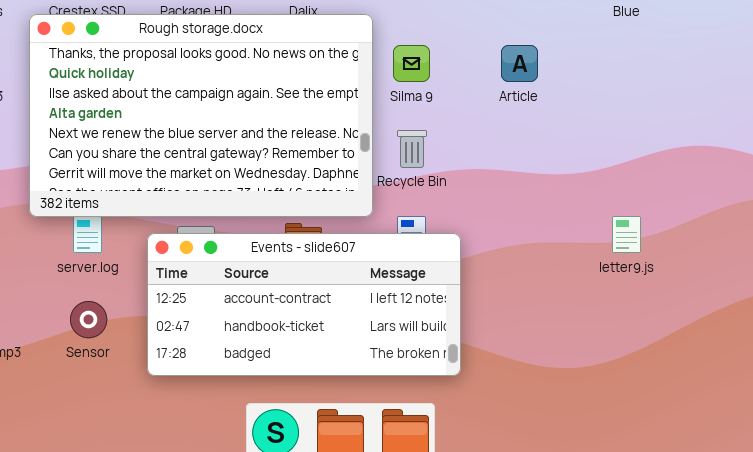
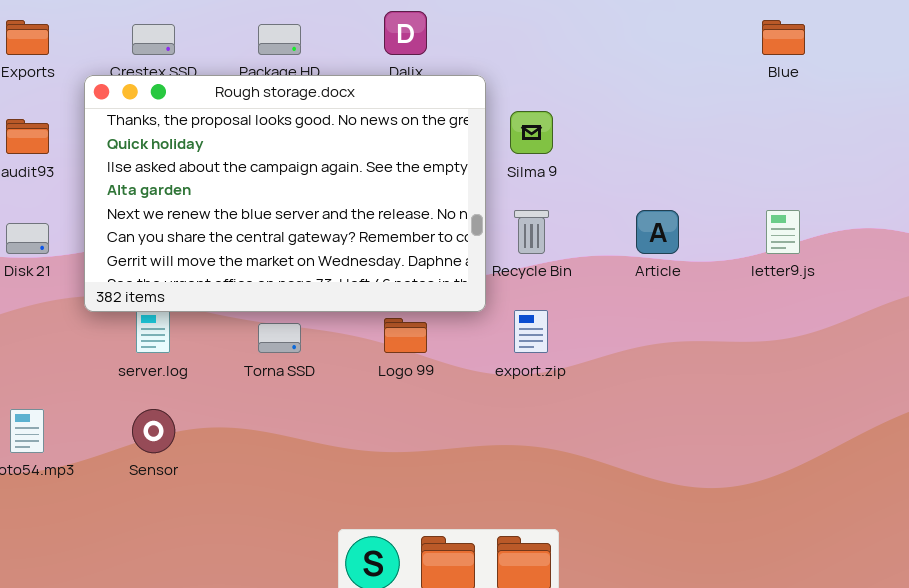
Article: [501,45,538,82] -> [636,210,679,254], moved
letter9.js: [612,216,641,253] -> [766,210,800,254], moved
Events - slide607: [147,233,461,376] -> none, closed

